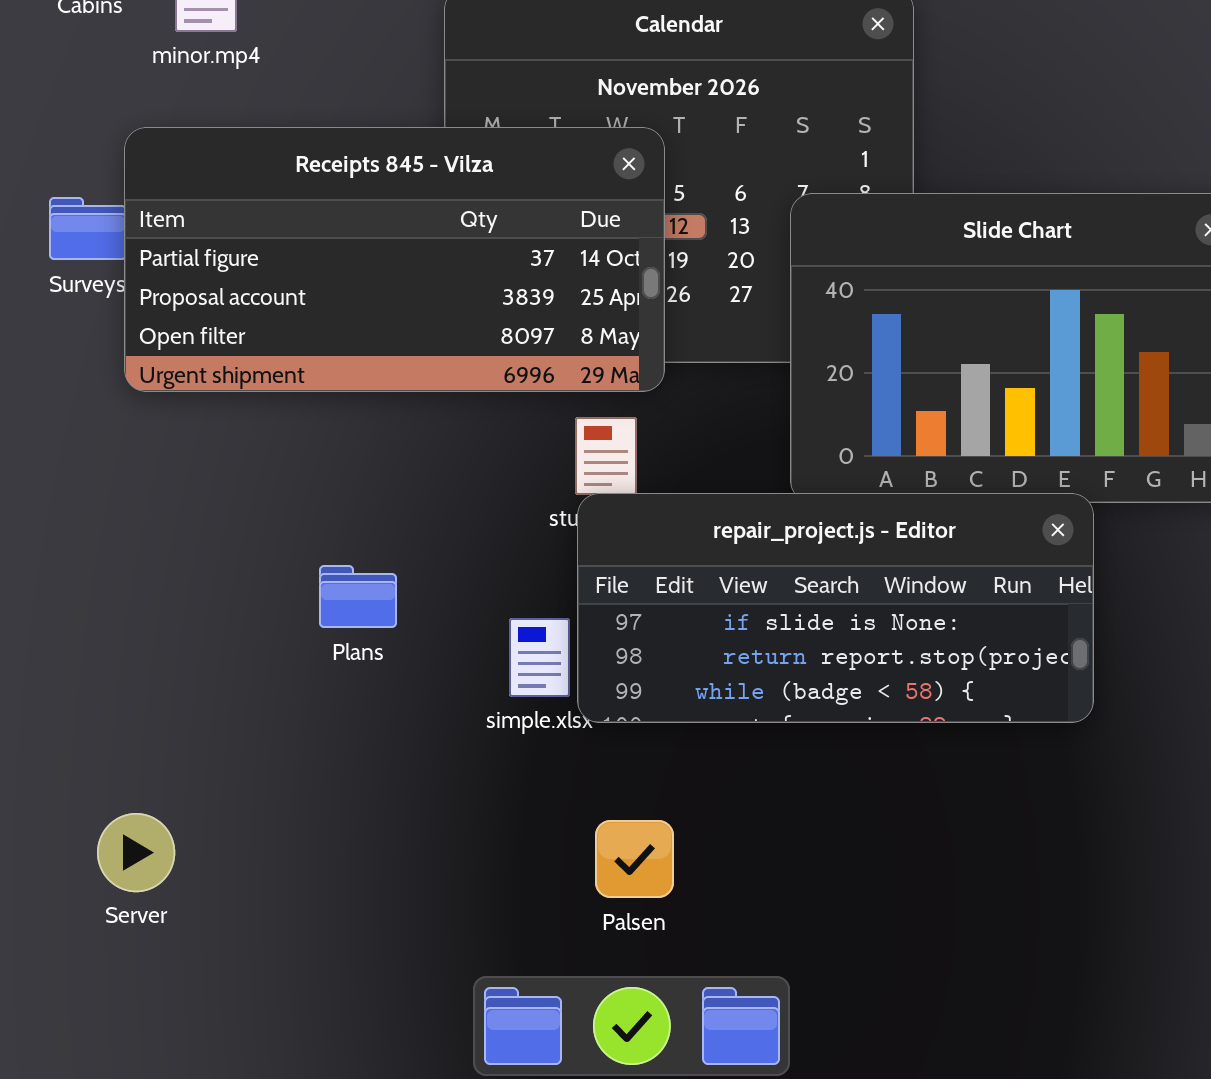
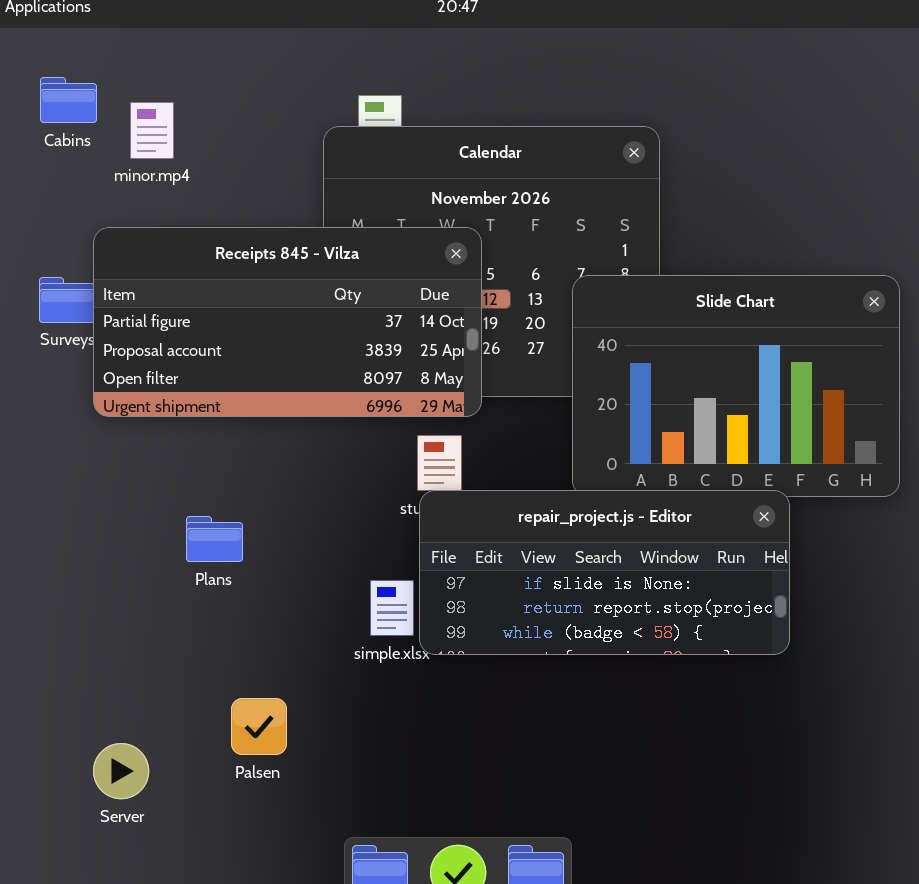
Plans: [319,565,397,628] -> [186,516,243,562], moved
Server: [97,813,175,892] -> [93,743,149,799], moved
Palsen: [595,820,674,898] -> [231,698,287,755], moved

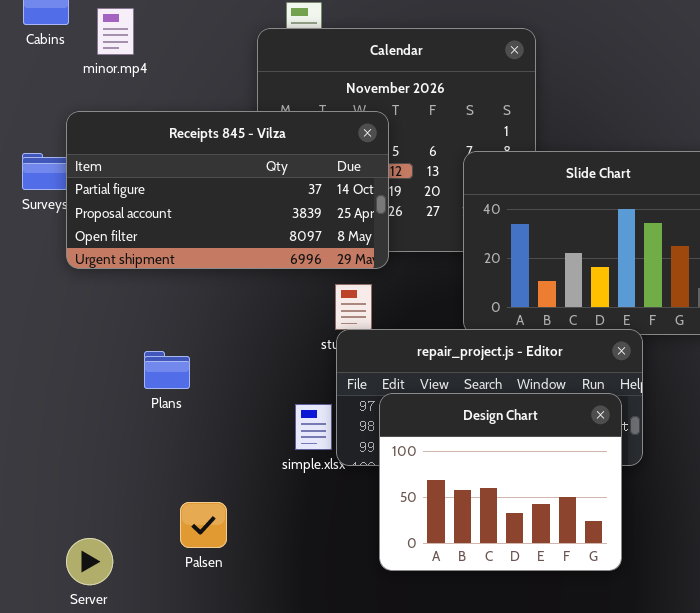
Design Chart: none -> [379,393,622,571], opened

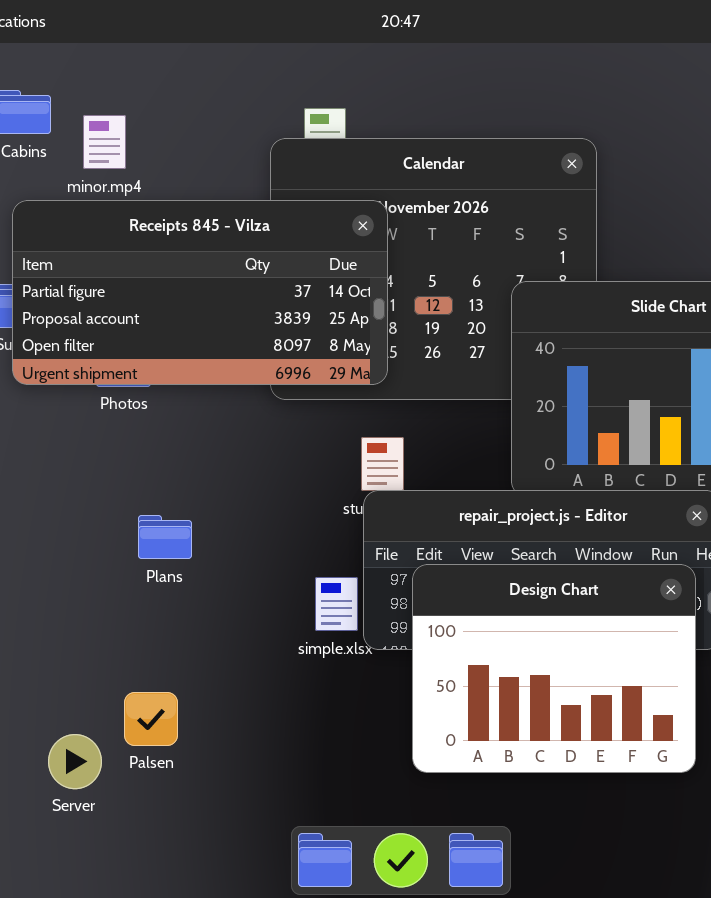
Receipts 845 - Vilza: [66,111,389,269] -> [12,200,388,385], moved
Palsen: [180,502,227,548] -> [124,692,178,746], moved

